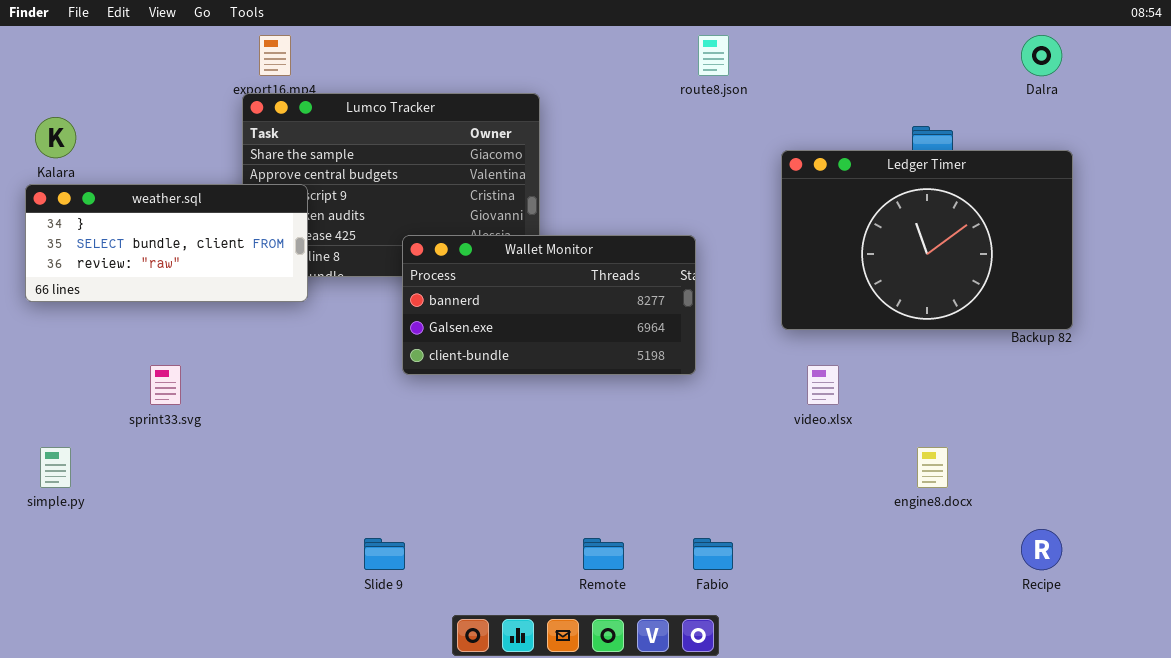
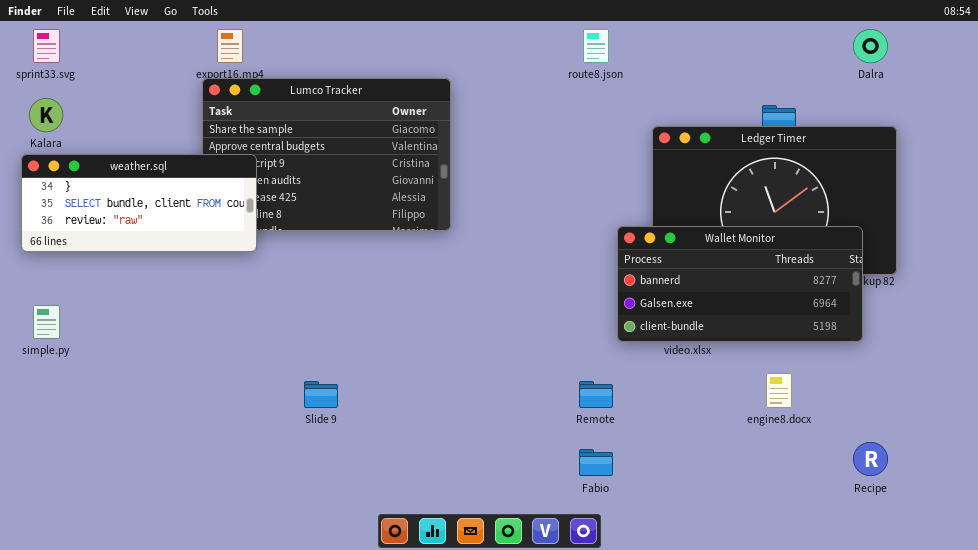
Wallet Monitor: [402,235,696,375] -> [617,226,863,342], moved
sprint33.svg: [150,365,181,405] -> [33,29,60,63], moved
simple.py: [40,447,71,488] -> [33,305,60,339], moved
Slide 9: [364,538,405,570] -> [304,381,338,408], moved
Remote: [583,538,624,570] -> [579,381,613,408], moved

